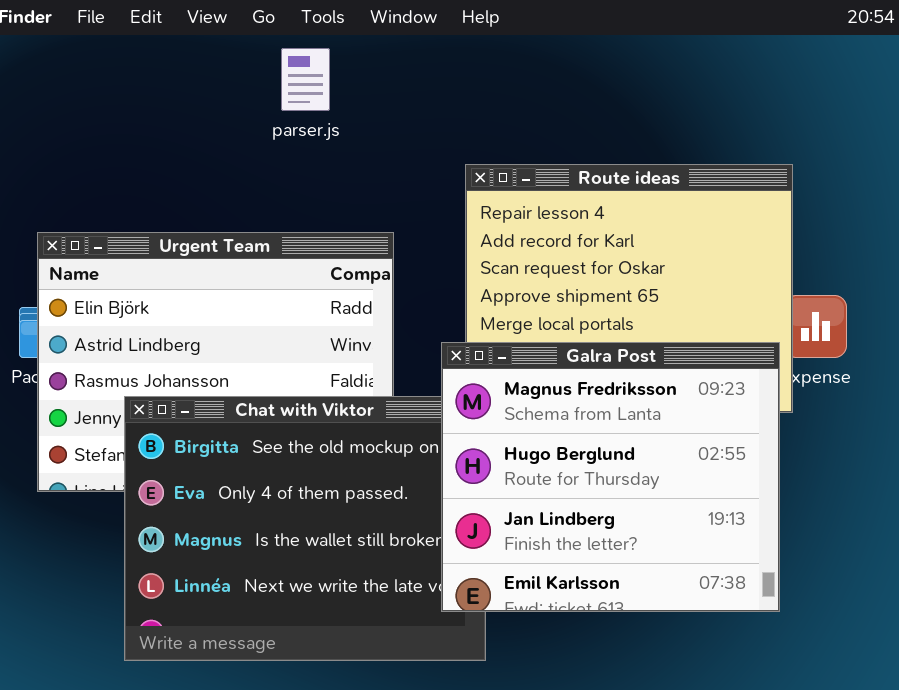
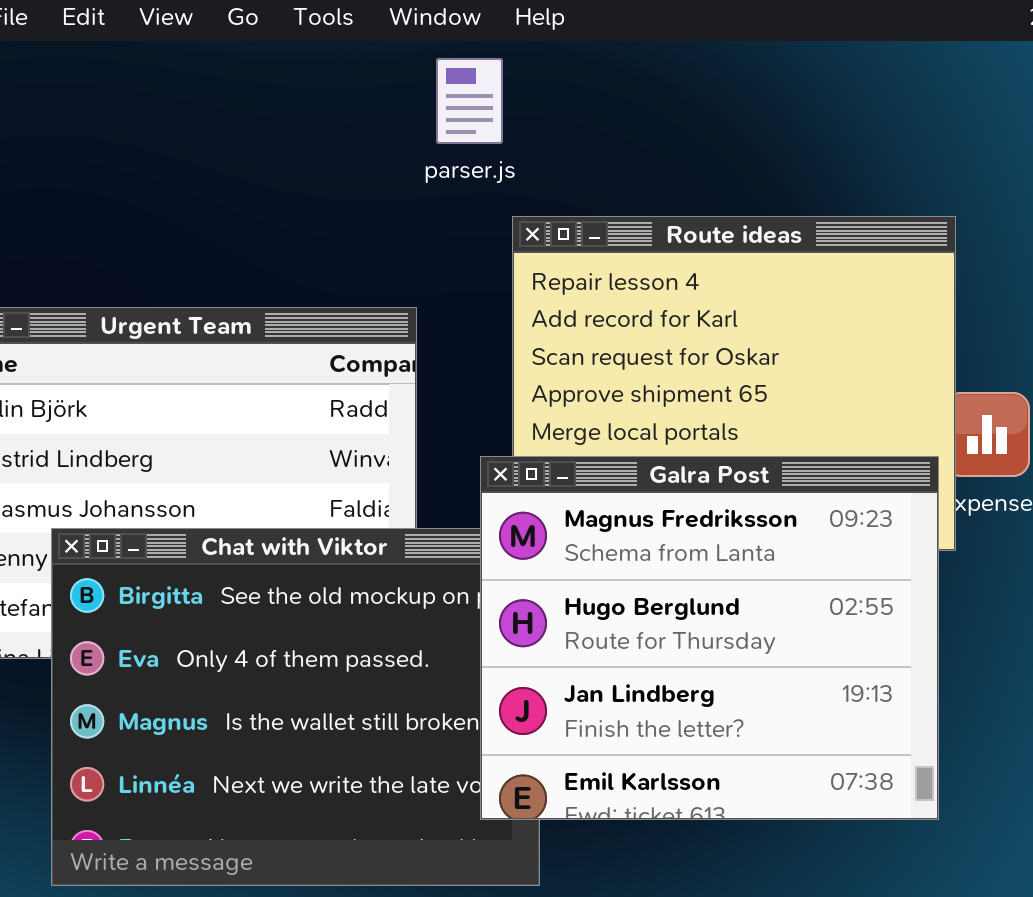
parser.js: [281,48,330,111] -> [436,58,503,144], moved

